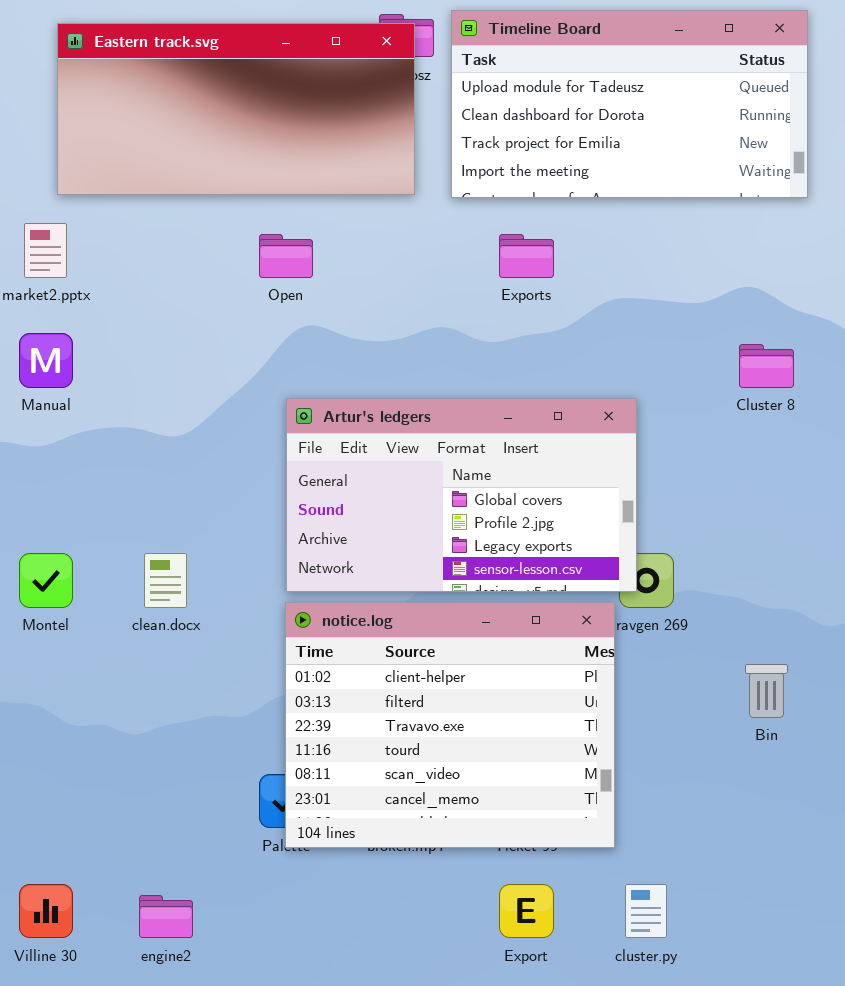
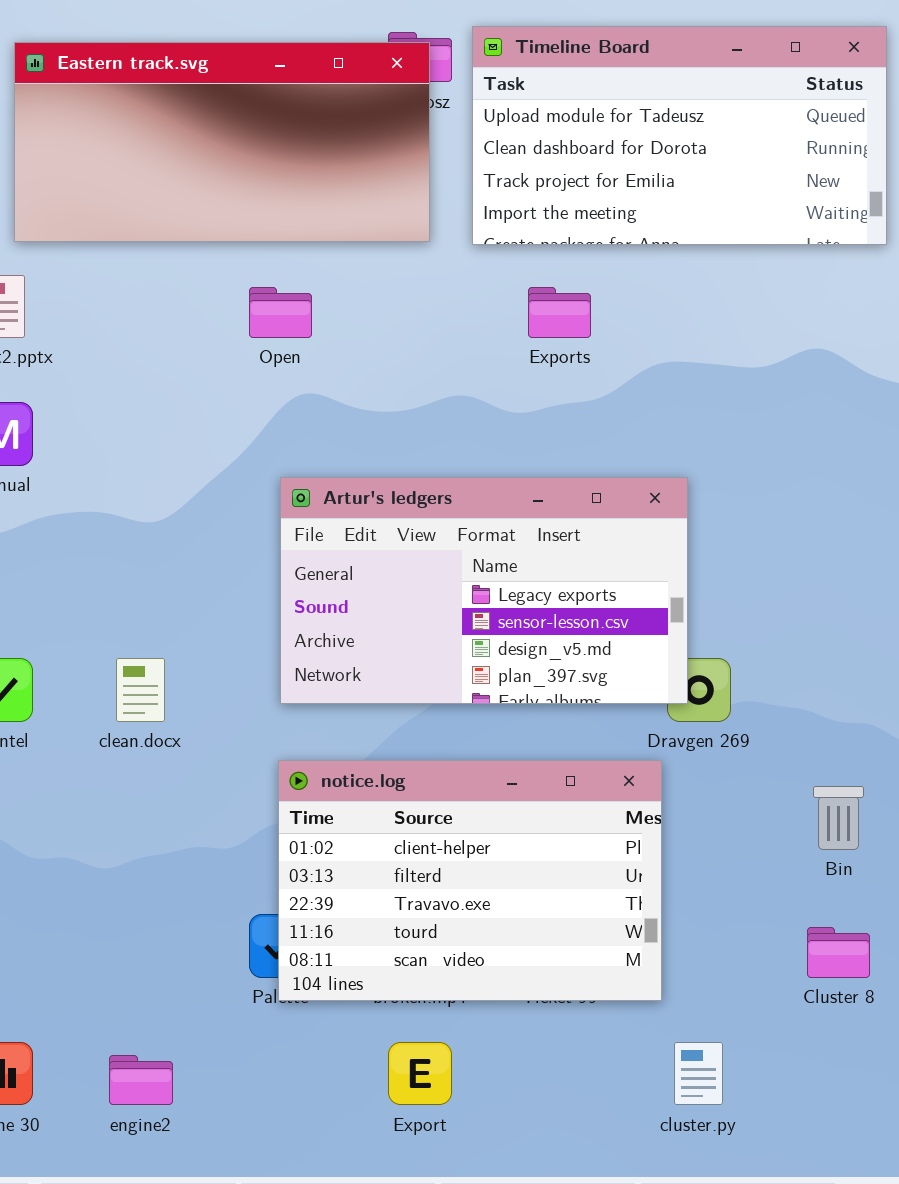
Cluster 8: [739,344,794,388] -> [807,927,870,978], moved
Artur's ledgers: [286,398,637,592] -> [280,477,688,704], scrolled down 2 rows
notice.log: [285,602,615,848] -> [278,760,662,1001], resized
Export: [499,884,554,938] -> [388,1042,452,1105], moved

